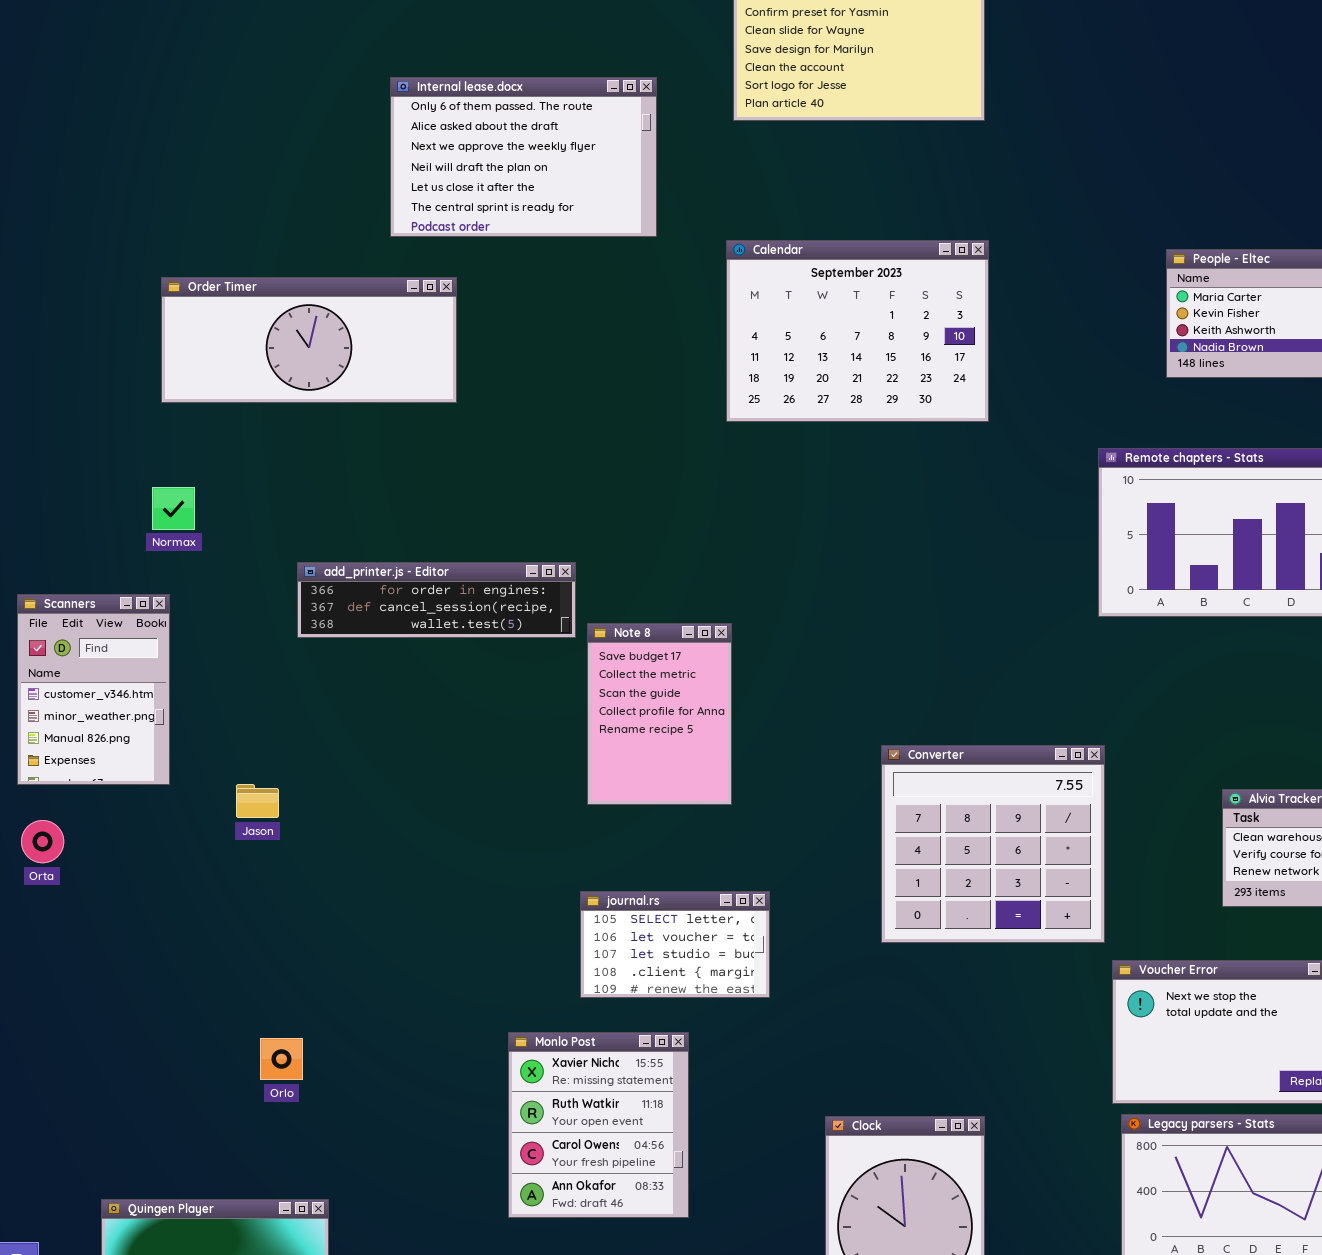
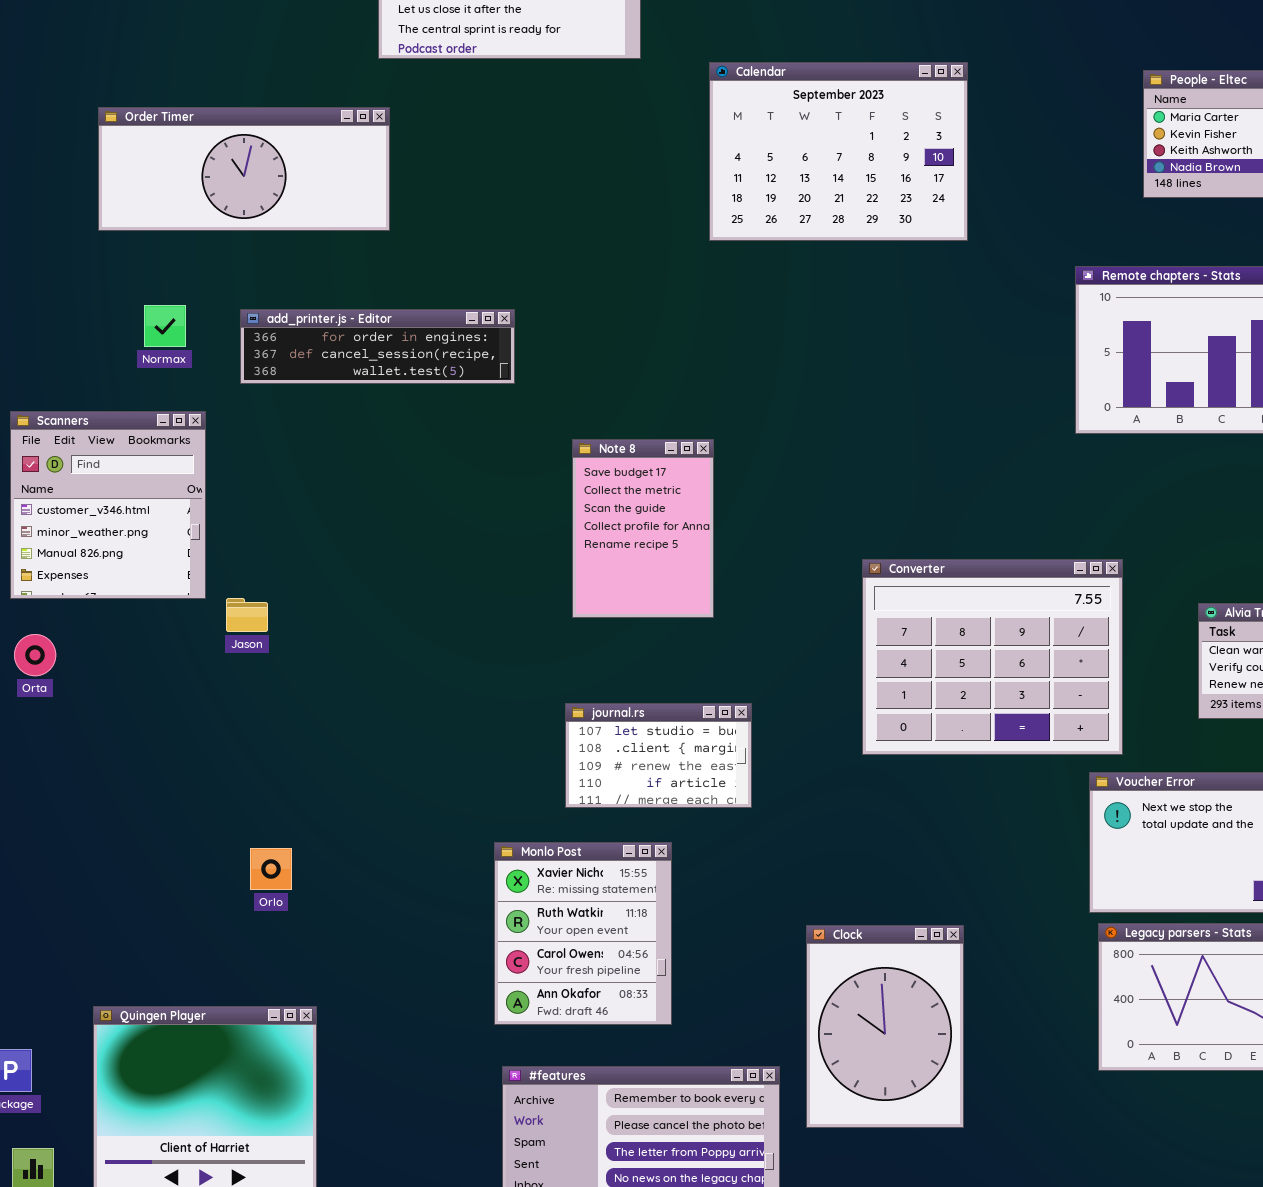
Order Timer: [161,277,457,403] -> [98,107,390,231], moved
add_printer.js - Editor: [297,562,576,638] -> [240,309,515,384], moved
Scanners: [17,594,170,785] -> [10,411,206,599], resized
Converter: [881,745,1105,943] -> [862,559,1123,755], resized
journal.rs: [580,891,770,998] -> [565,703,752,808], scrolled down 2 rows

